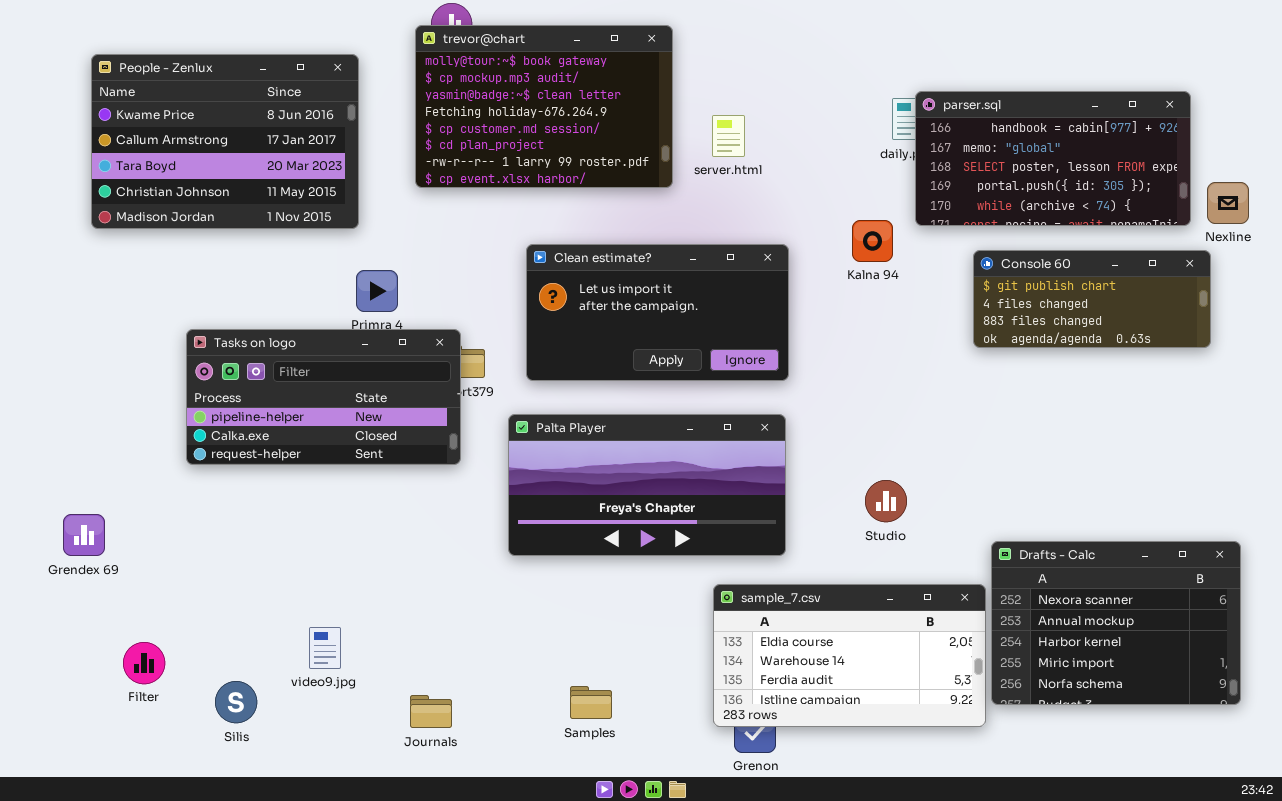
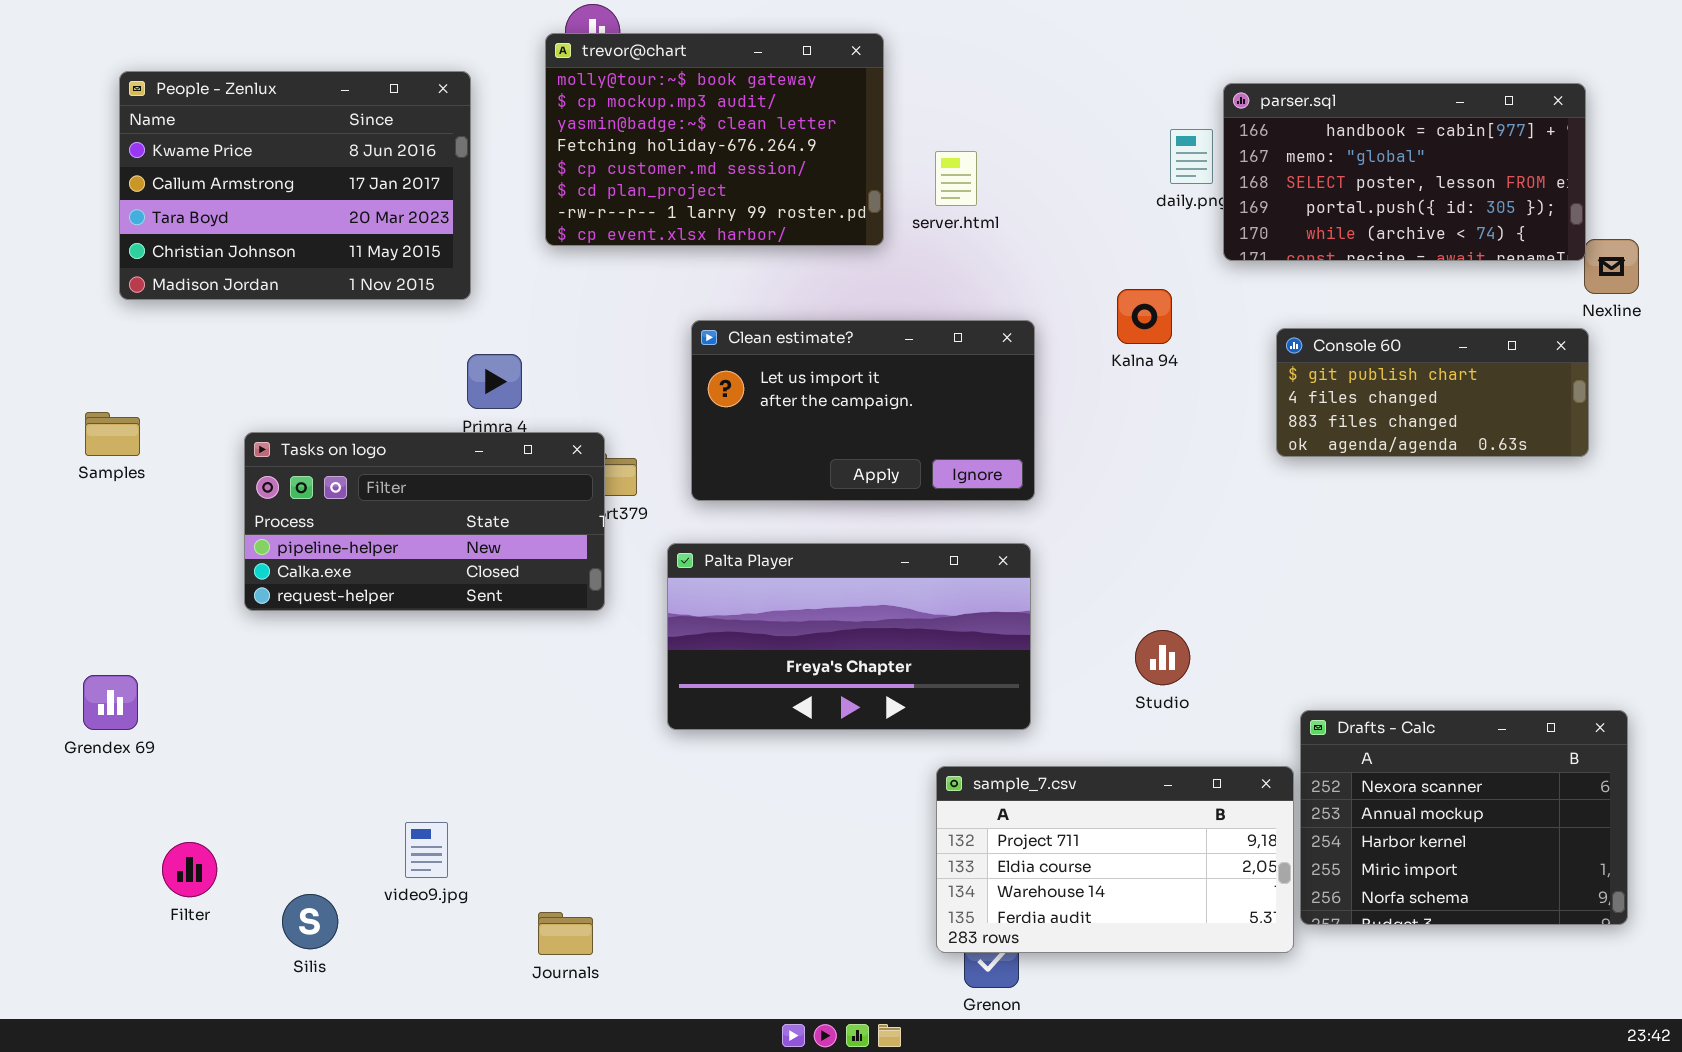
parser.sql: [915,91,1191,226] -> [1223,83,1586,261], moved
sample_7.csv: [713,584,986,727] -> [936,766,1294,953], scrolled up 1 row
Samples: [570,686,612,719] -> [85,412,140,456], moved

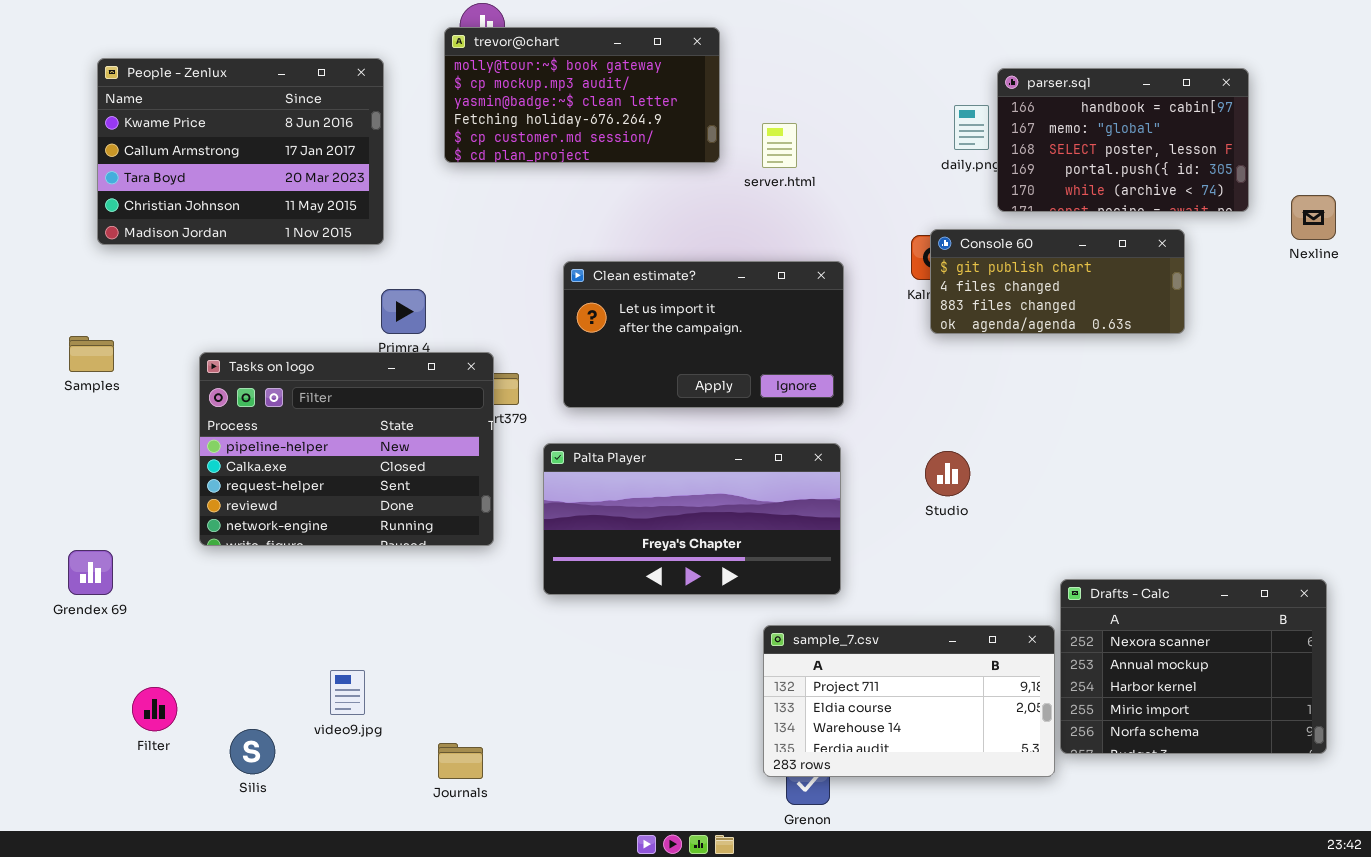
trevor@chart: [545,33,884,246] -> [444,27,720,163], resized
parser.sql: [1223,83,1586,261] -> [997,68,1249,212], resized
Console 60: [1276,328,1589,457] -> [930,229,1185,334], moved
Tasks on logo: [244,432,605,611] -> [199,352,494,546], resized
Studio: [1135,630,1190,685] -> [925,451,970,496], moved

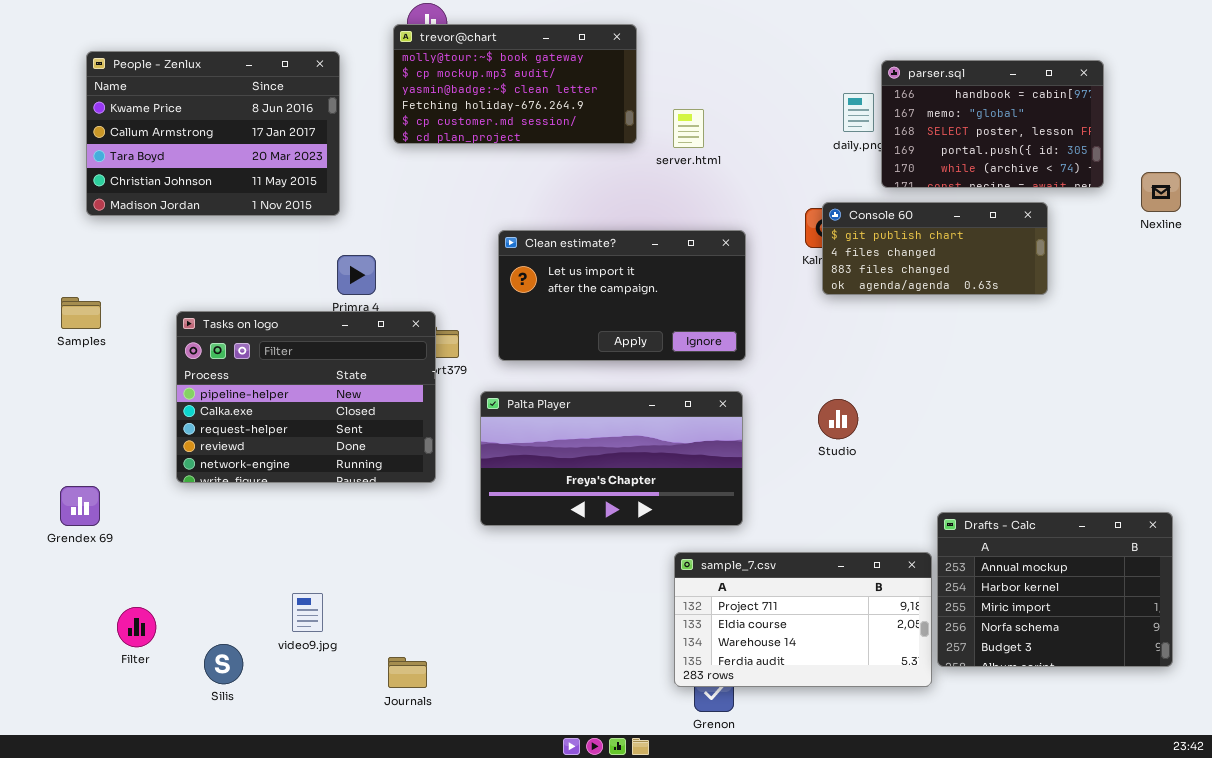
Drafts - Calc: [1060,579,1327,754] -> [937,512,1173,667], scrolled down 1 row

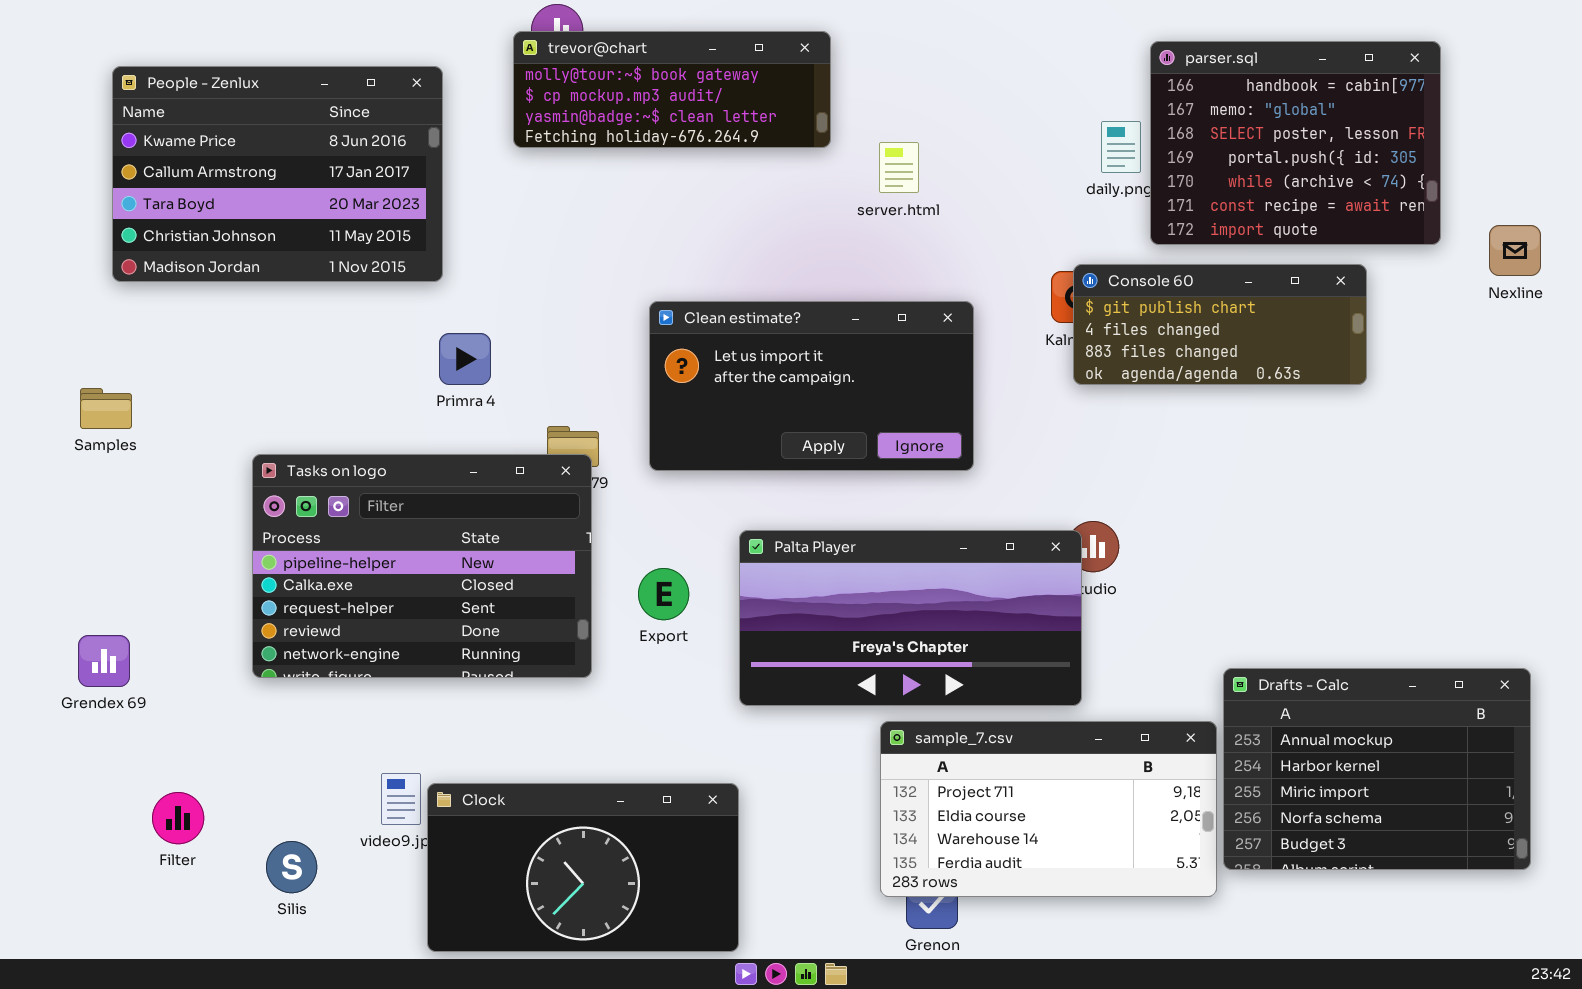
trevor@chart: [393,24,637,144] -> [513,31,831,148], resized
parser.sql: [881,60,1104,188] -> [1150,41,1441,245], resized
Tasks on logo: [176,311,436,483] -> [252,454,592,678], moved
Palta Player: [480,391,743,526] -> [739,530,1082,706], moved
Clock: none -> [427,783,739,952], opened

